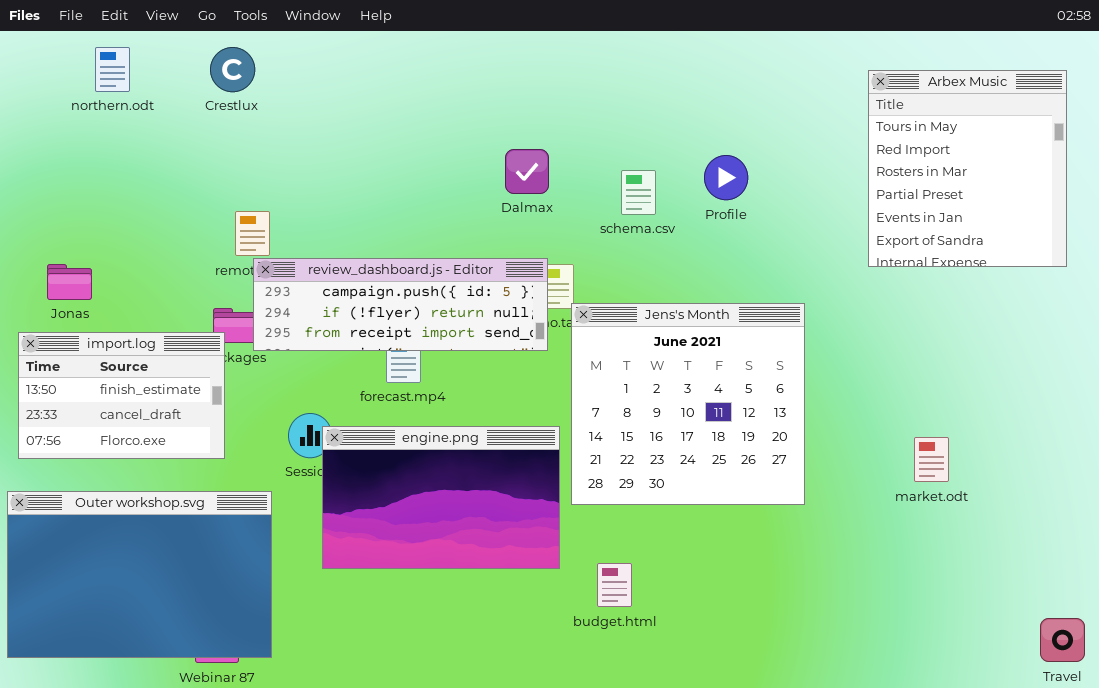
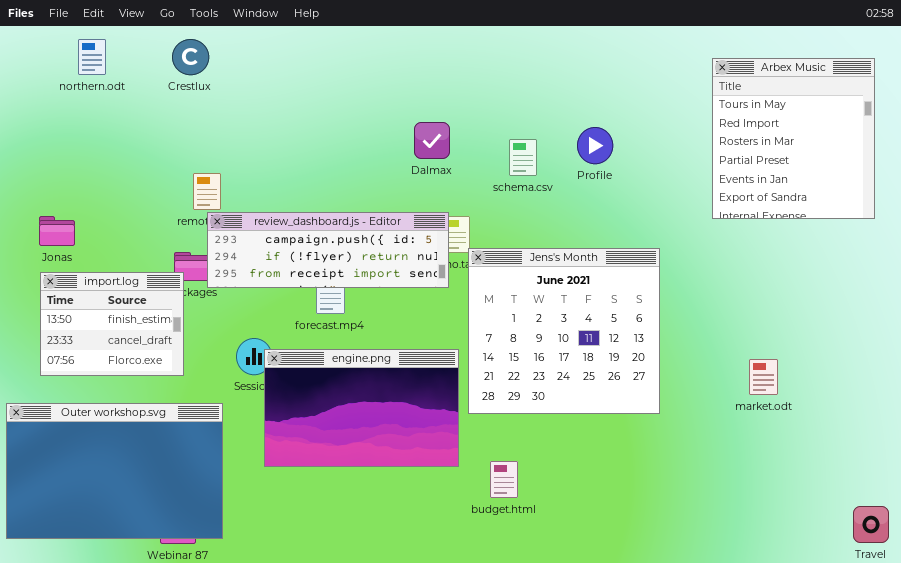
import.log: [18,332,225,459] -> [40,272,184,376], resized

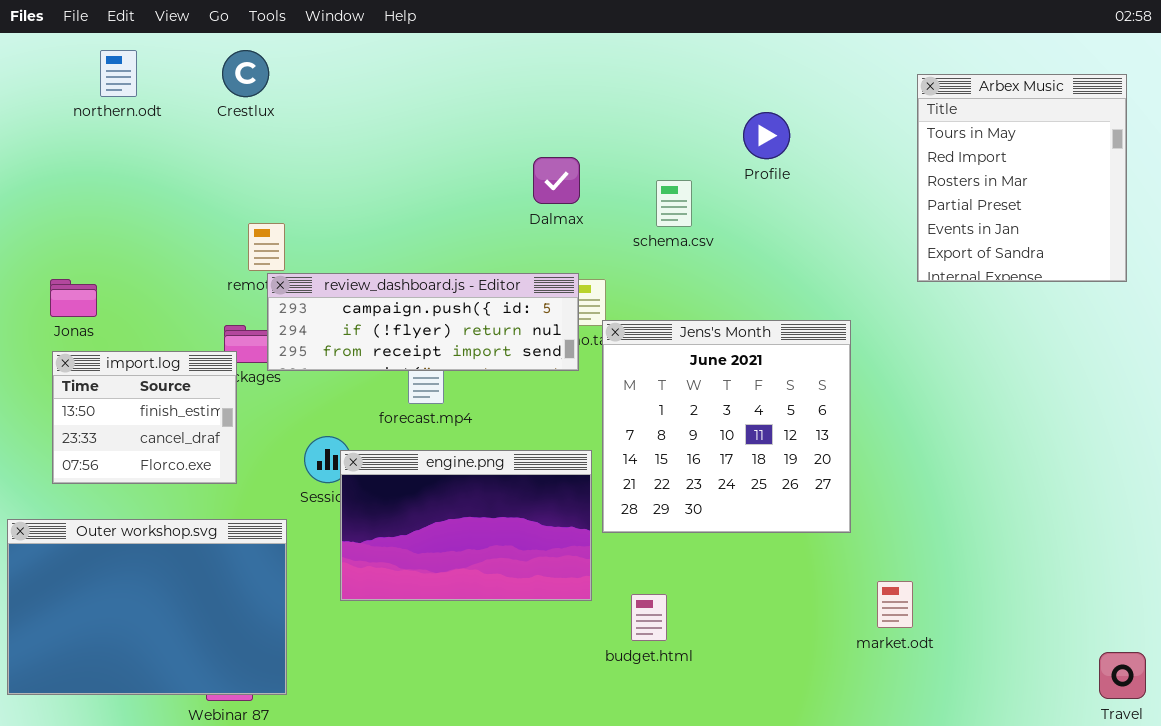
Profile: [577,127,613,164] -> [743,112,790,159], moved
market.odt: [749,359,778,395] -> [877,581,913,628], moved

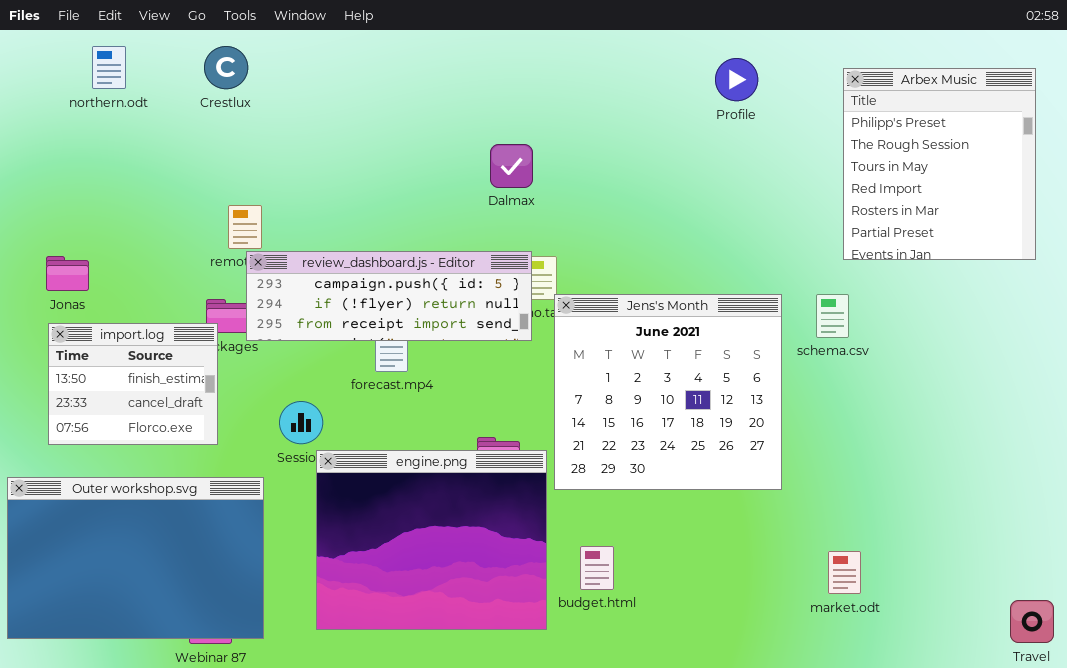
Arbex Music: [917,74,1127,282] -> [843,68,1036,260], scrolled up 2 rows
Profile: [743,112,790,159] -> [715,58,758,101], moved
schema.csv: [656,180,692,227] -> [816,294,849,338], moved
engine.png: [340,450,592,601] -> [316,450,547,630], moved, resized
market.odt: [877,581,913,628] -> [828,551,861,594], moved

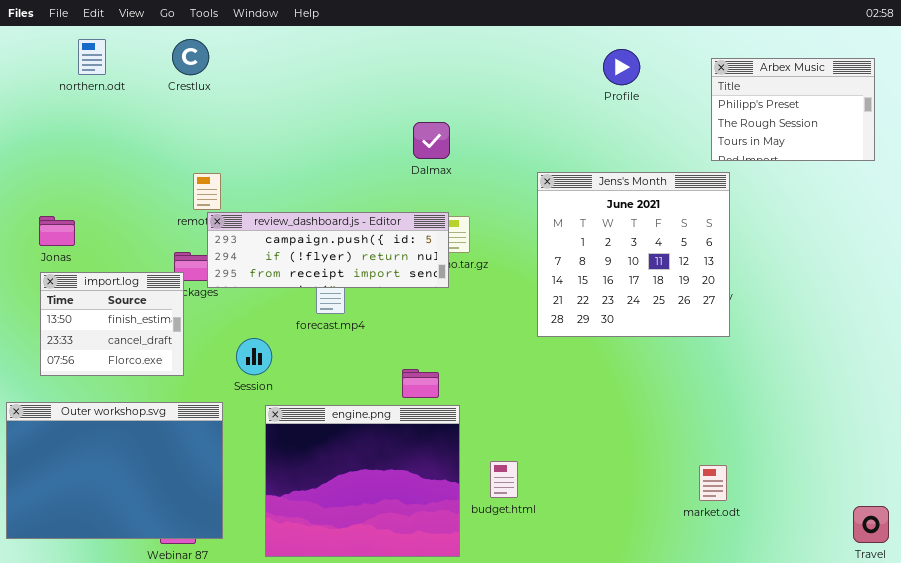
Arbex Music: [843,68,1036,260] -> [711,58,875,161], resized
Jens's Month: [554,294,782,490] -> [537,172,730,337], moved
engine.png: [316,450,547,630] -> [265,405,460,557], moved

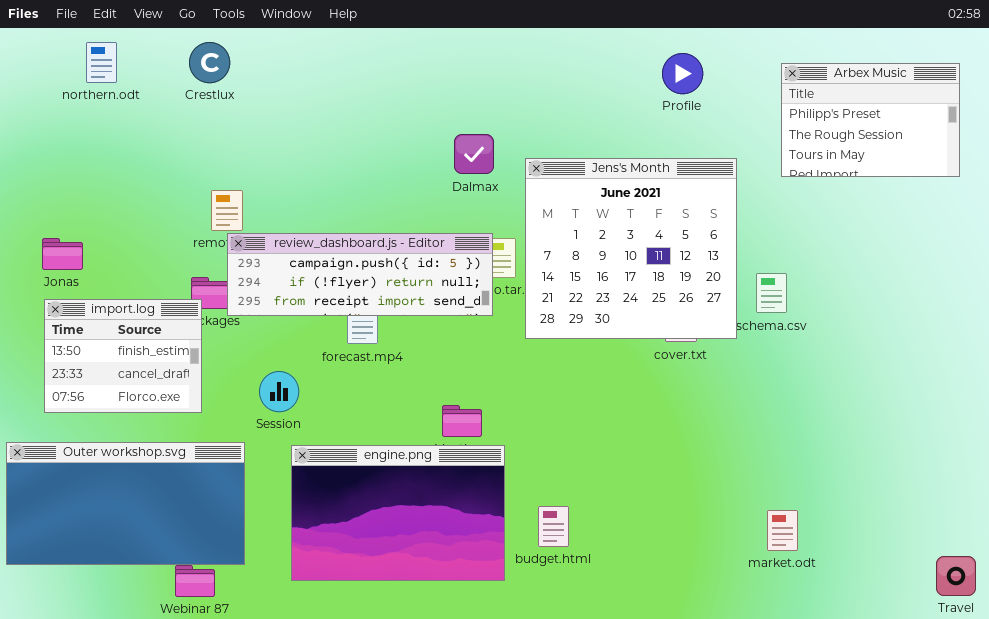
Jens's Month: [537,172,730,337] -> [525,158,737,339], moved
Outer workshop.svg: [6,402,223,539] -> [6,442,245,565], resized
engine.png: [265,405,460,557] -> [291,445,505,581], resized

